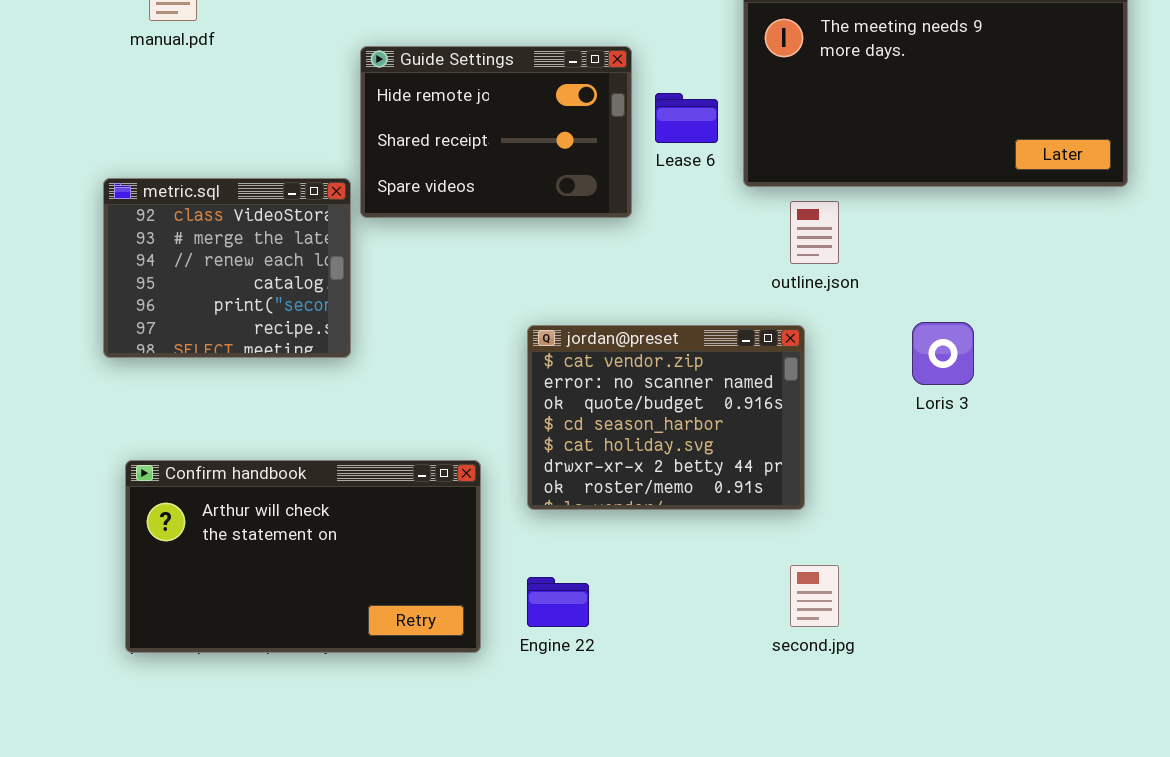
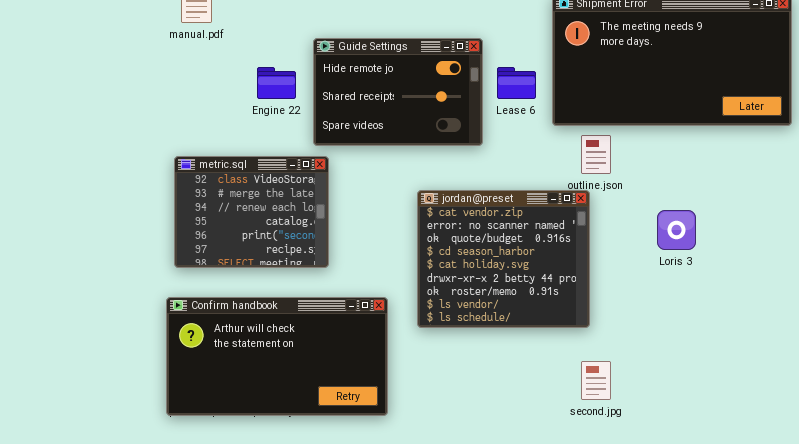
metric.sql: [103,178,351,358] -> [174,156,329,268], moved
jordan@preset: [527,325,805,510] -> [417,190,590,328], resized
Engine 22: [527,577,589,627] -> [257,67,296,99], moved

